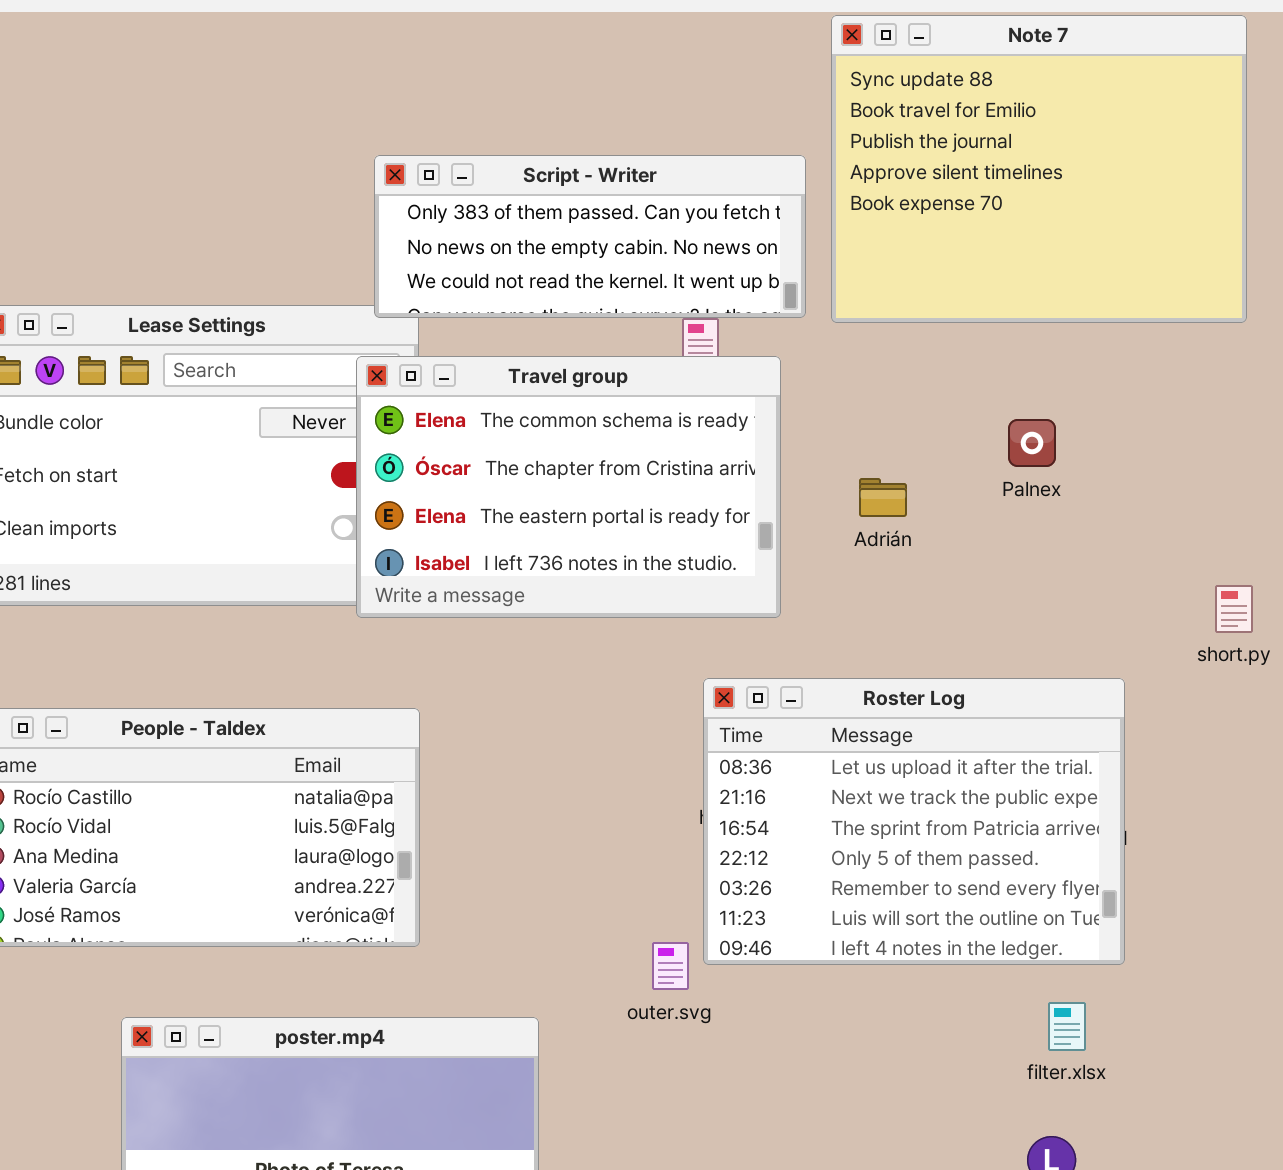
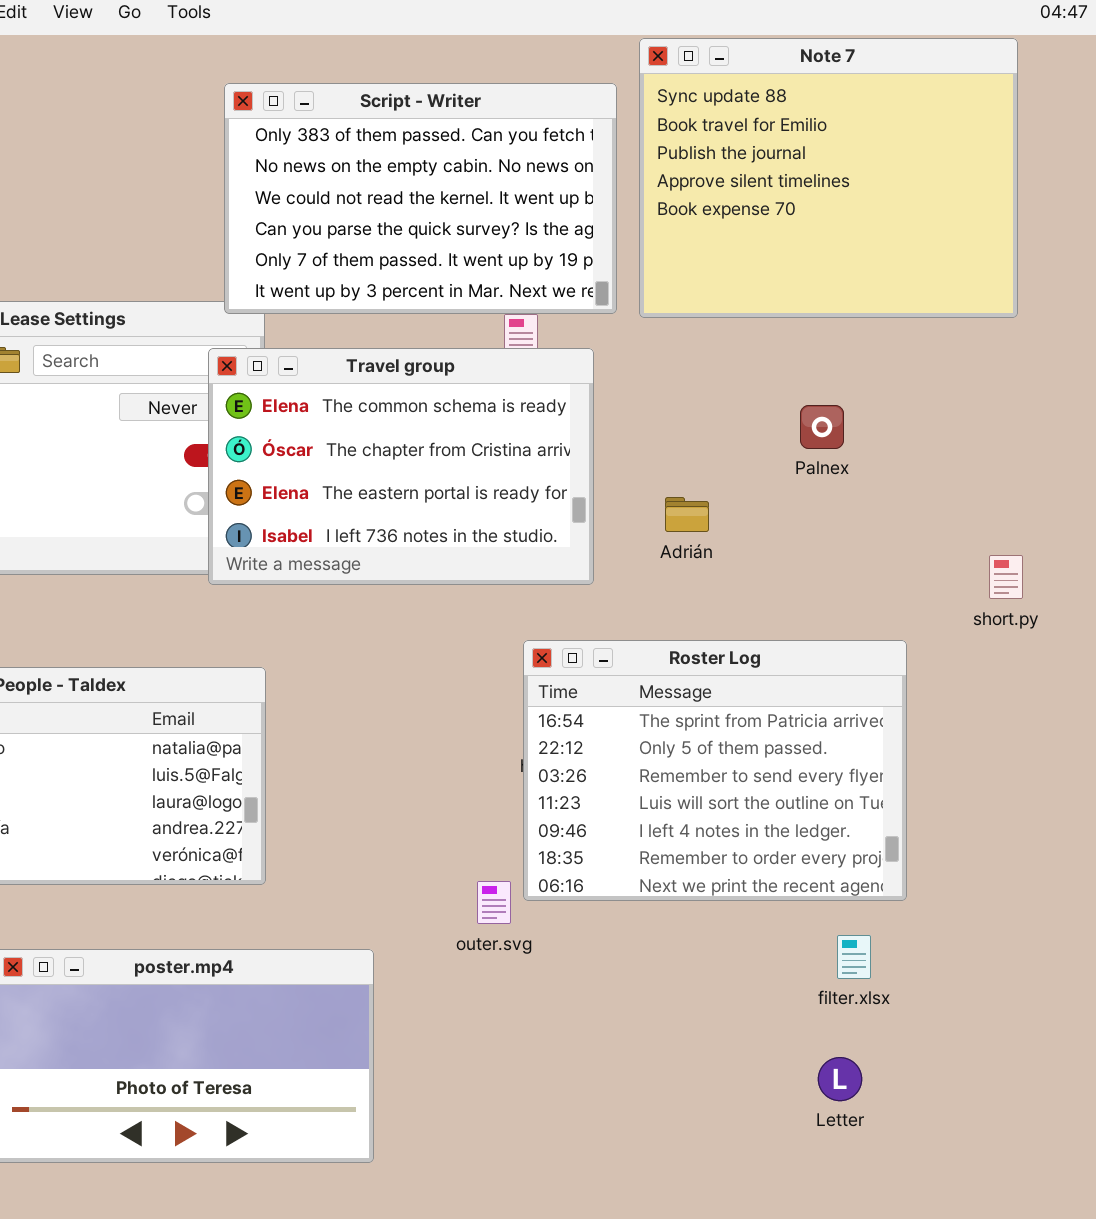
Script - Writer: [374,155,806,318] -> [224,83,617,314], resized
Adrián: [859,478,907,517] -> [665,497,709,532], moved
Roster Log: [703,678,1125,965] -> [523,640,907,901], scrolled down 2 rows

